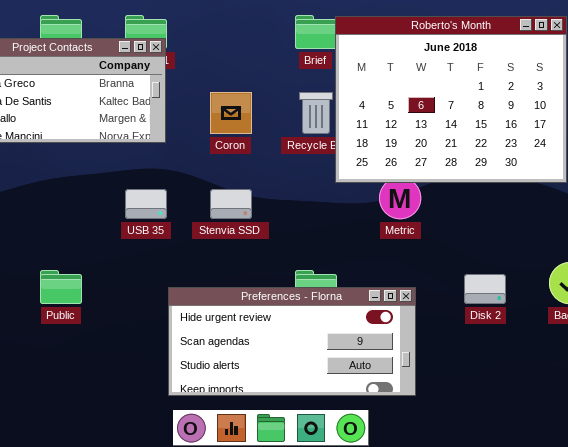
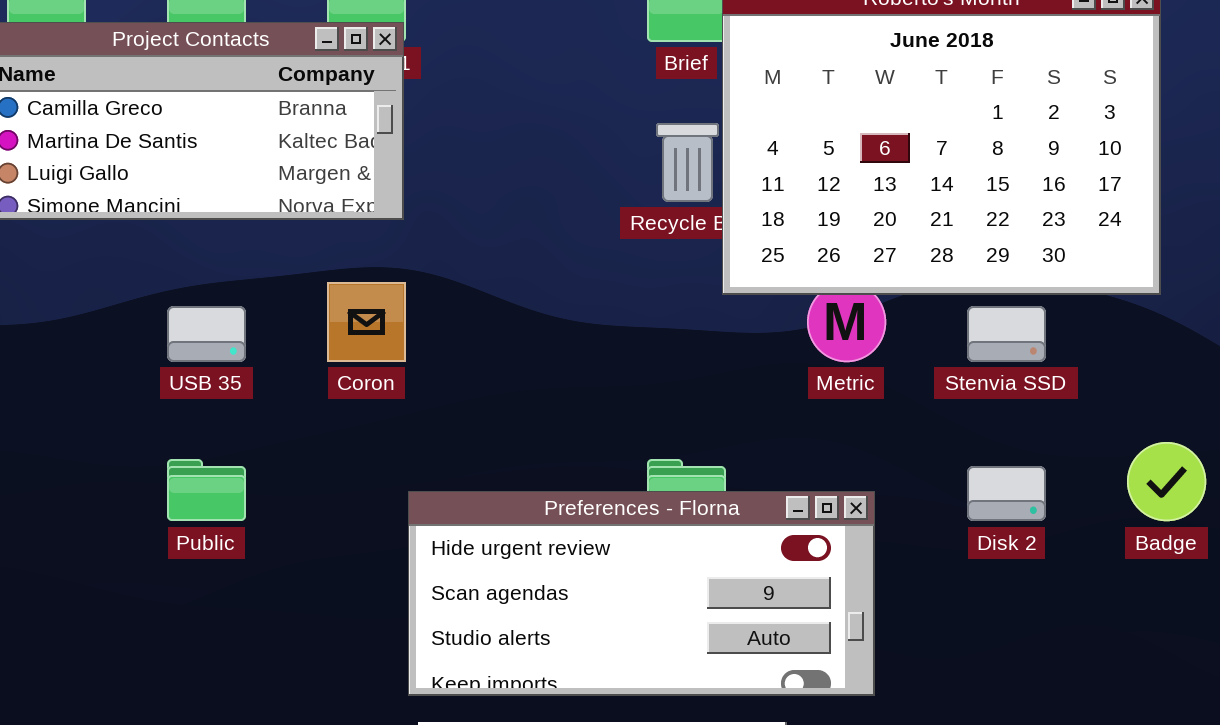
Coron: [210,92,252,134] -> [327,282,406,362], moved
USB 35: [125,189,167,219] -> [167,306,246,362], moved
Stenvia SSD: [210,189,252,219] -> [967,306,1046,362], moved

